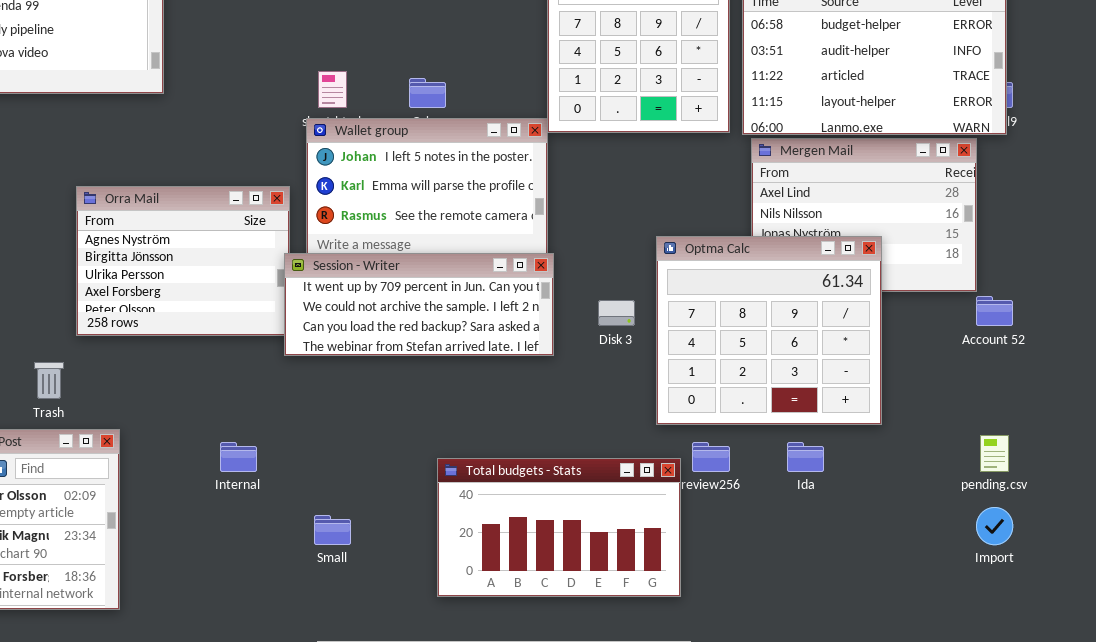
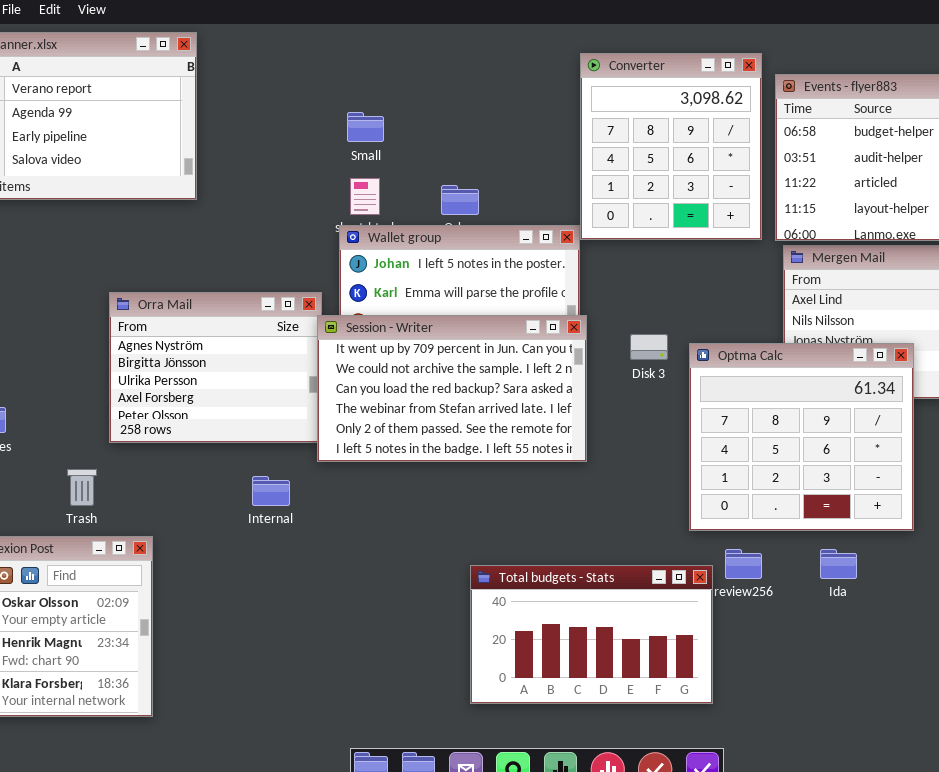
Session - Writer: [284,253,554,356] -> [317,315,587,462], resized
Disk 3: [598,300,635,326] -> [630,334,668,360], moved
Internal: [220,442,257,472] -> [252,476,290,506], moved
Small: [314,515,351,545] -> [347,112,384,142], moved

